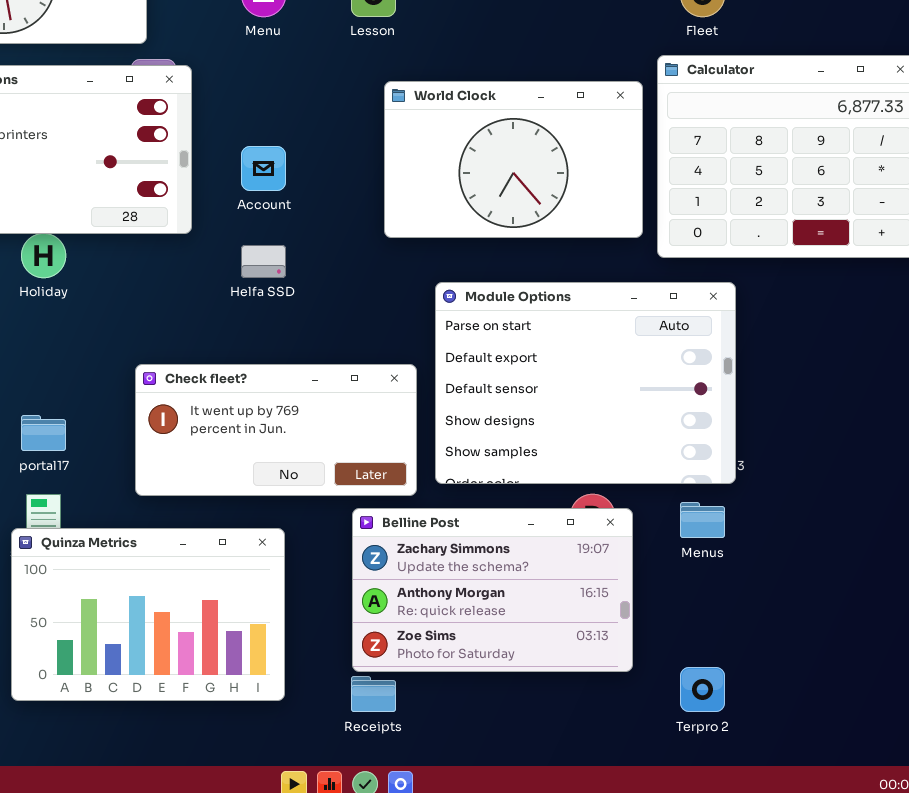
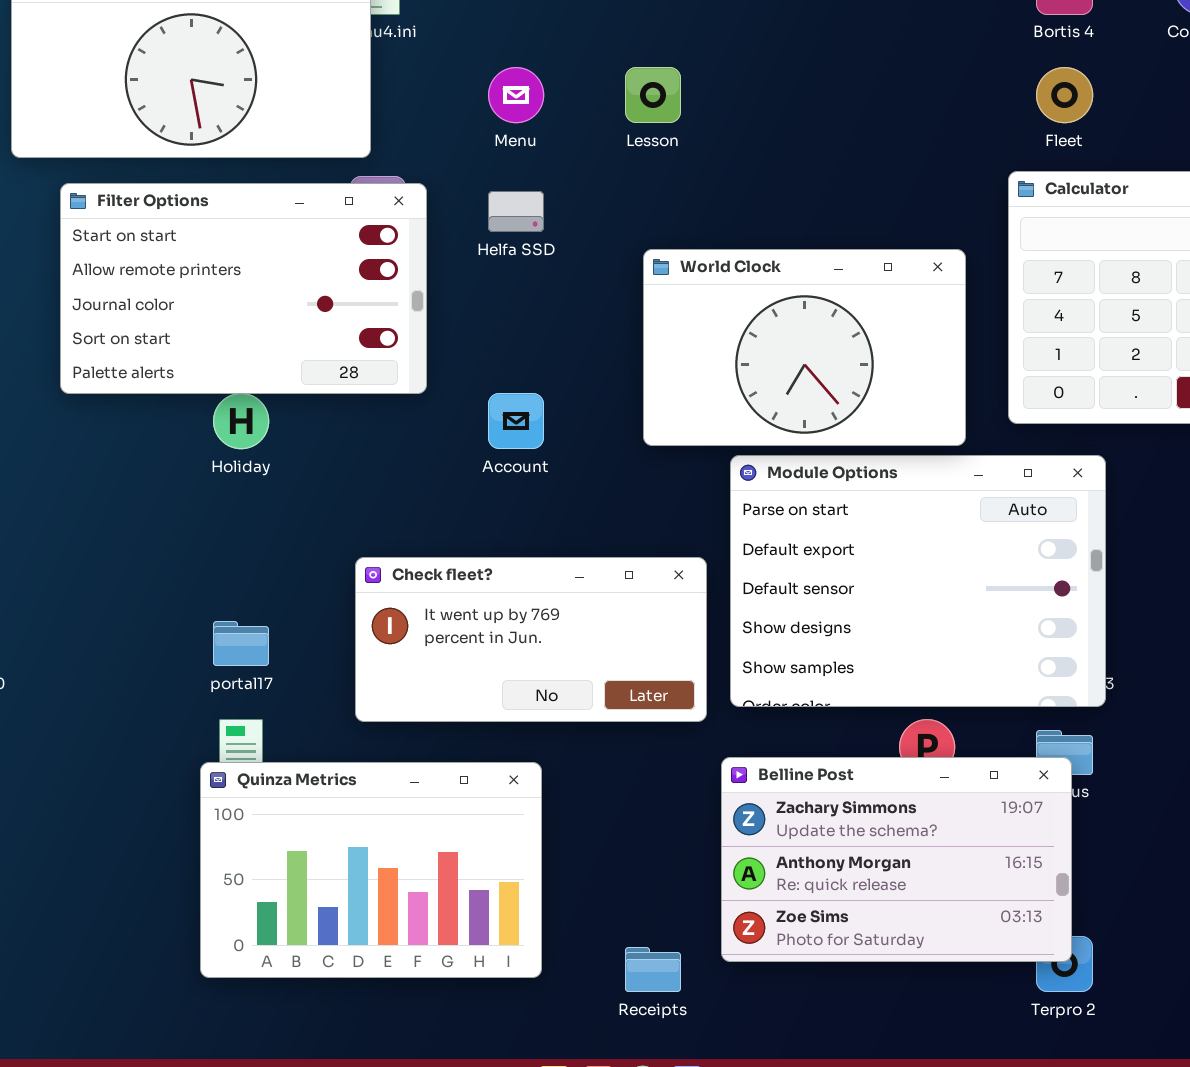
World Clock: [384,81,643,238] -> [643,249,966,446], moved
Account: [241,146,286,191] -> [488,393,544,449], moved
Helfa SSD: [241,245,286,278] -> [488,191,544,232], moved
Belline Post: [352,508,633,672] -> [721,757,1072,962], moved

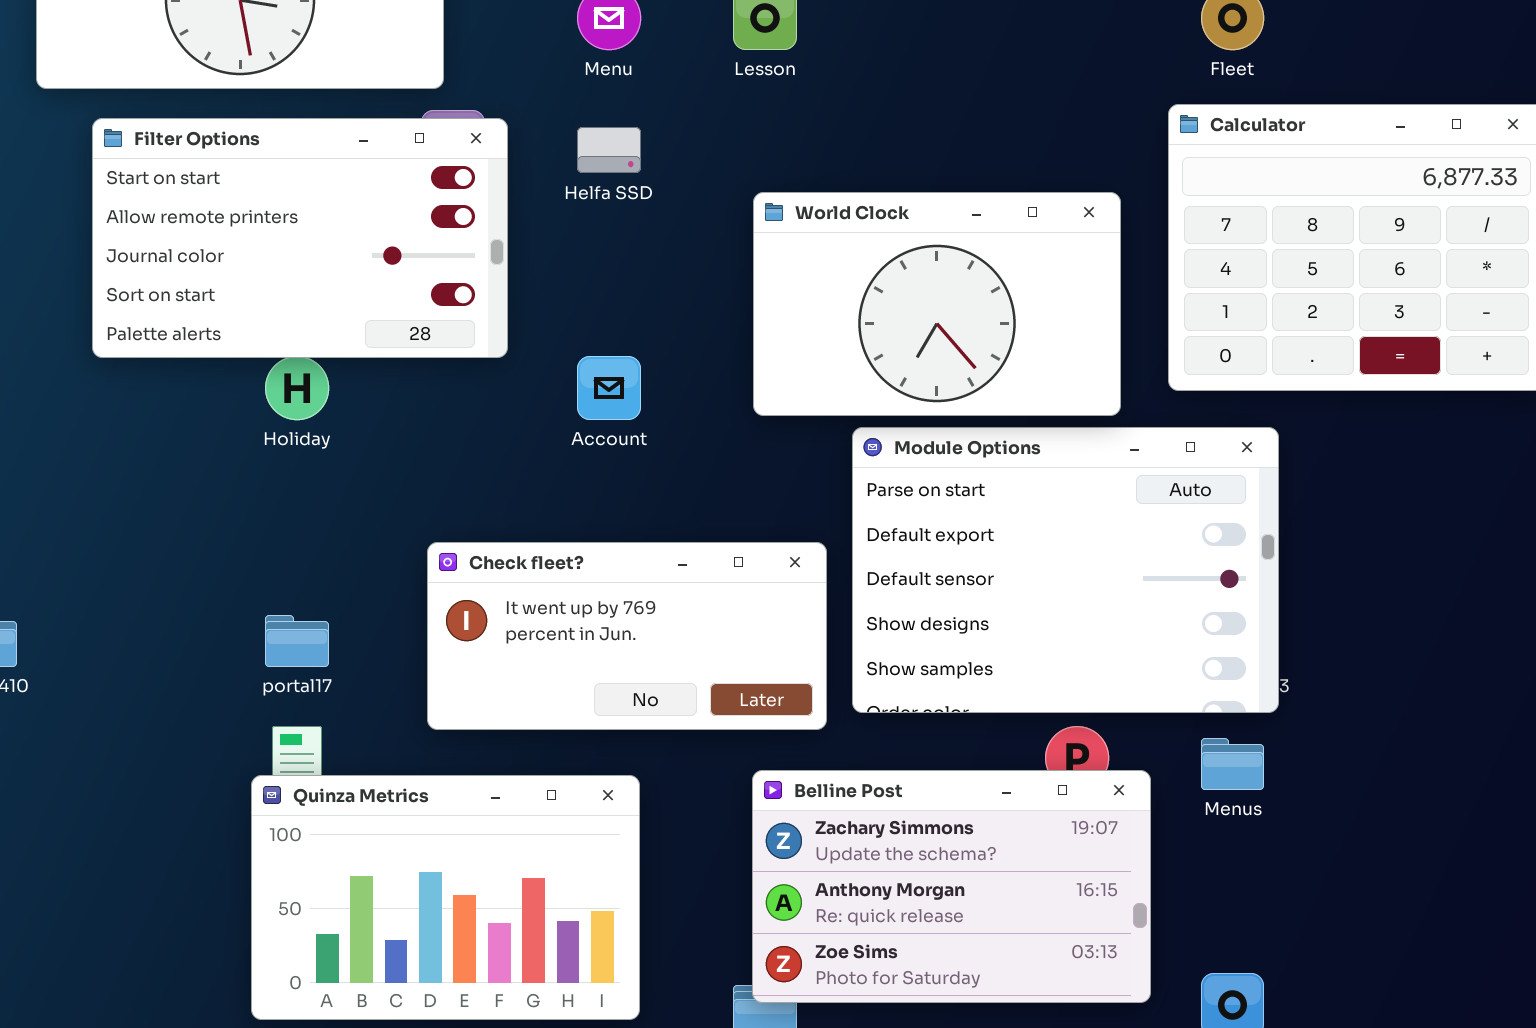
Belline Post: [721,757,1072,962] -> [752,770,1151,1003], moved

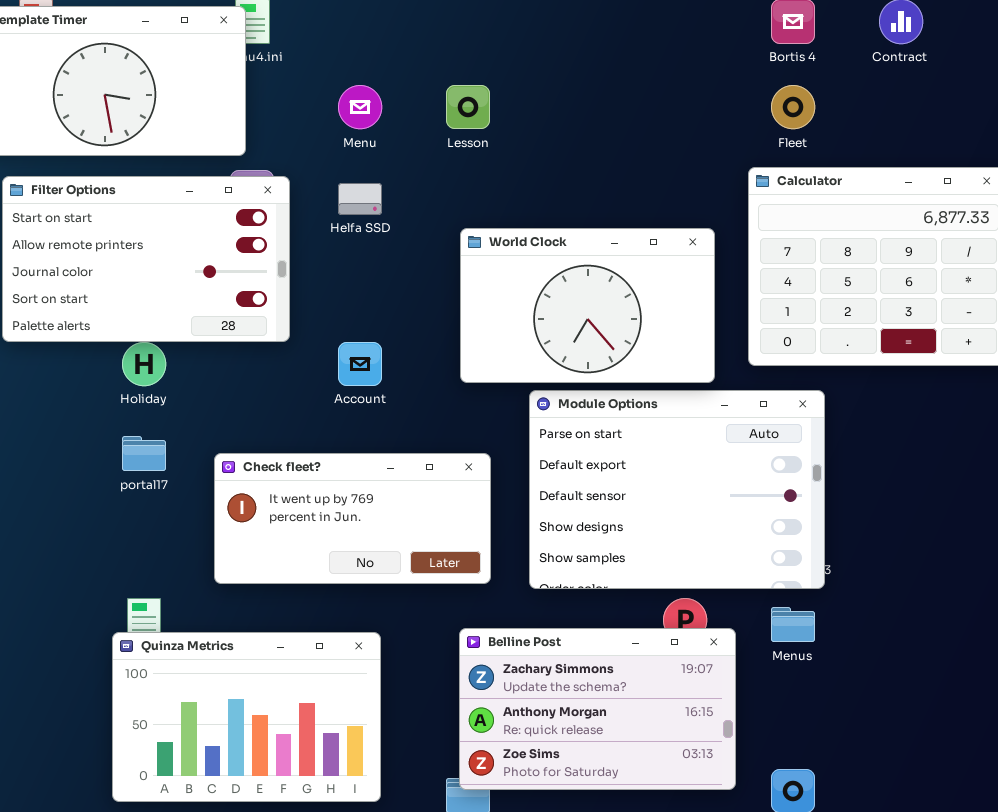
Check fleet?: [427,542,827,730] -> [214,453,491,584], moved
portal17: [265,615,329,667] -> [122,436,166,471], moved

